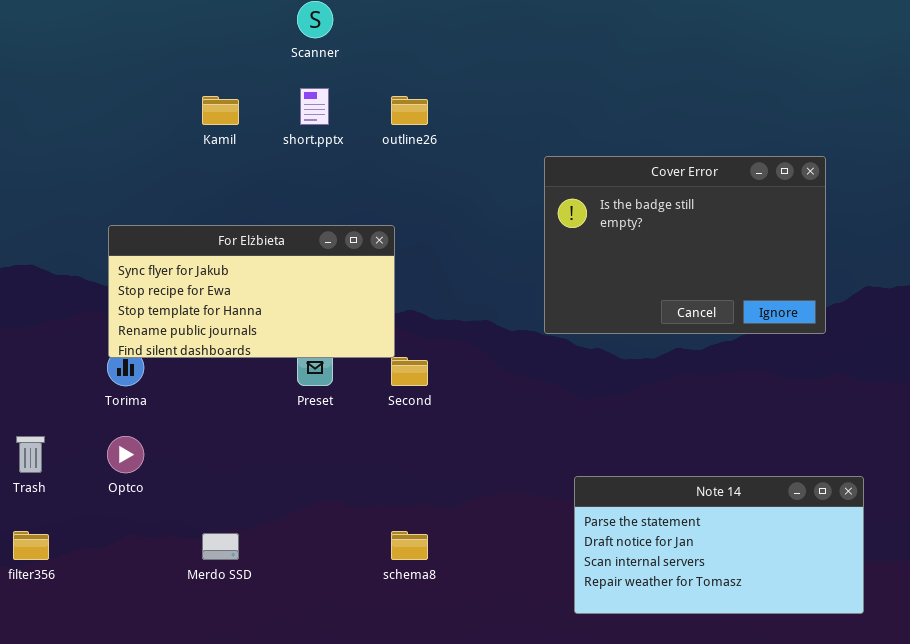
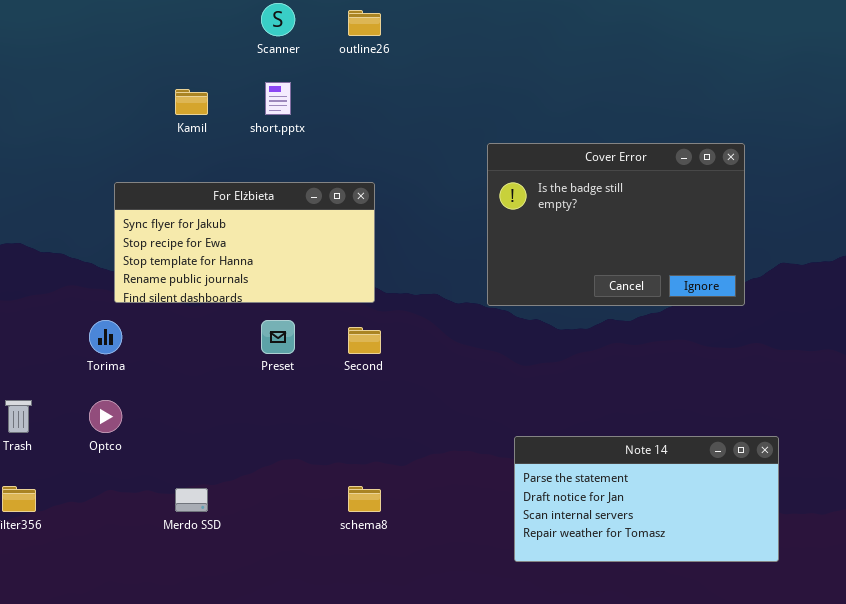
outline26: [391,96,428,125] -> [348,10,381,36], moved
For Elżbieta: [108,225,395,358] -> [114,182,375,303], moved

